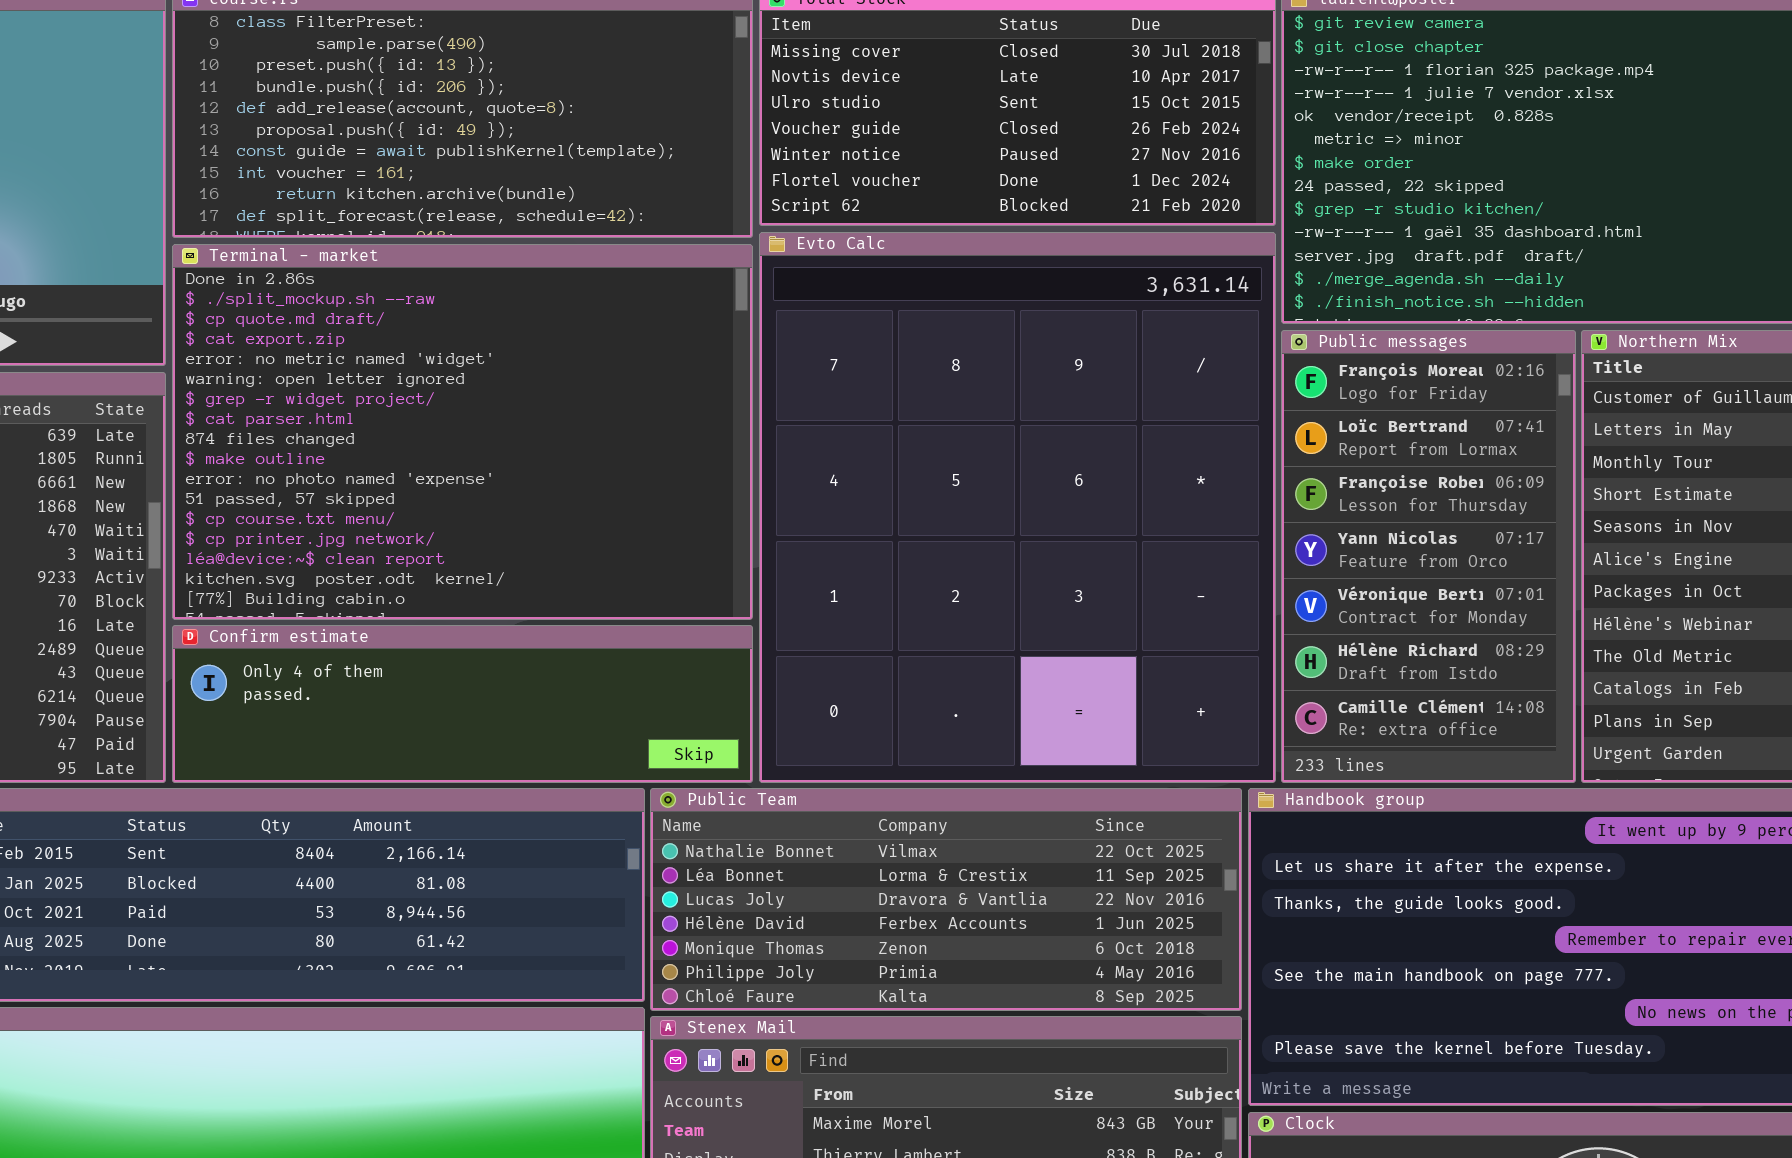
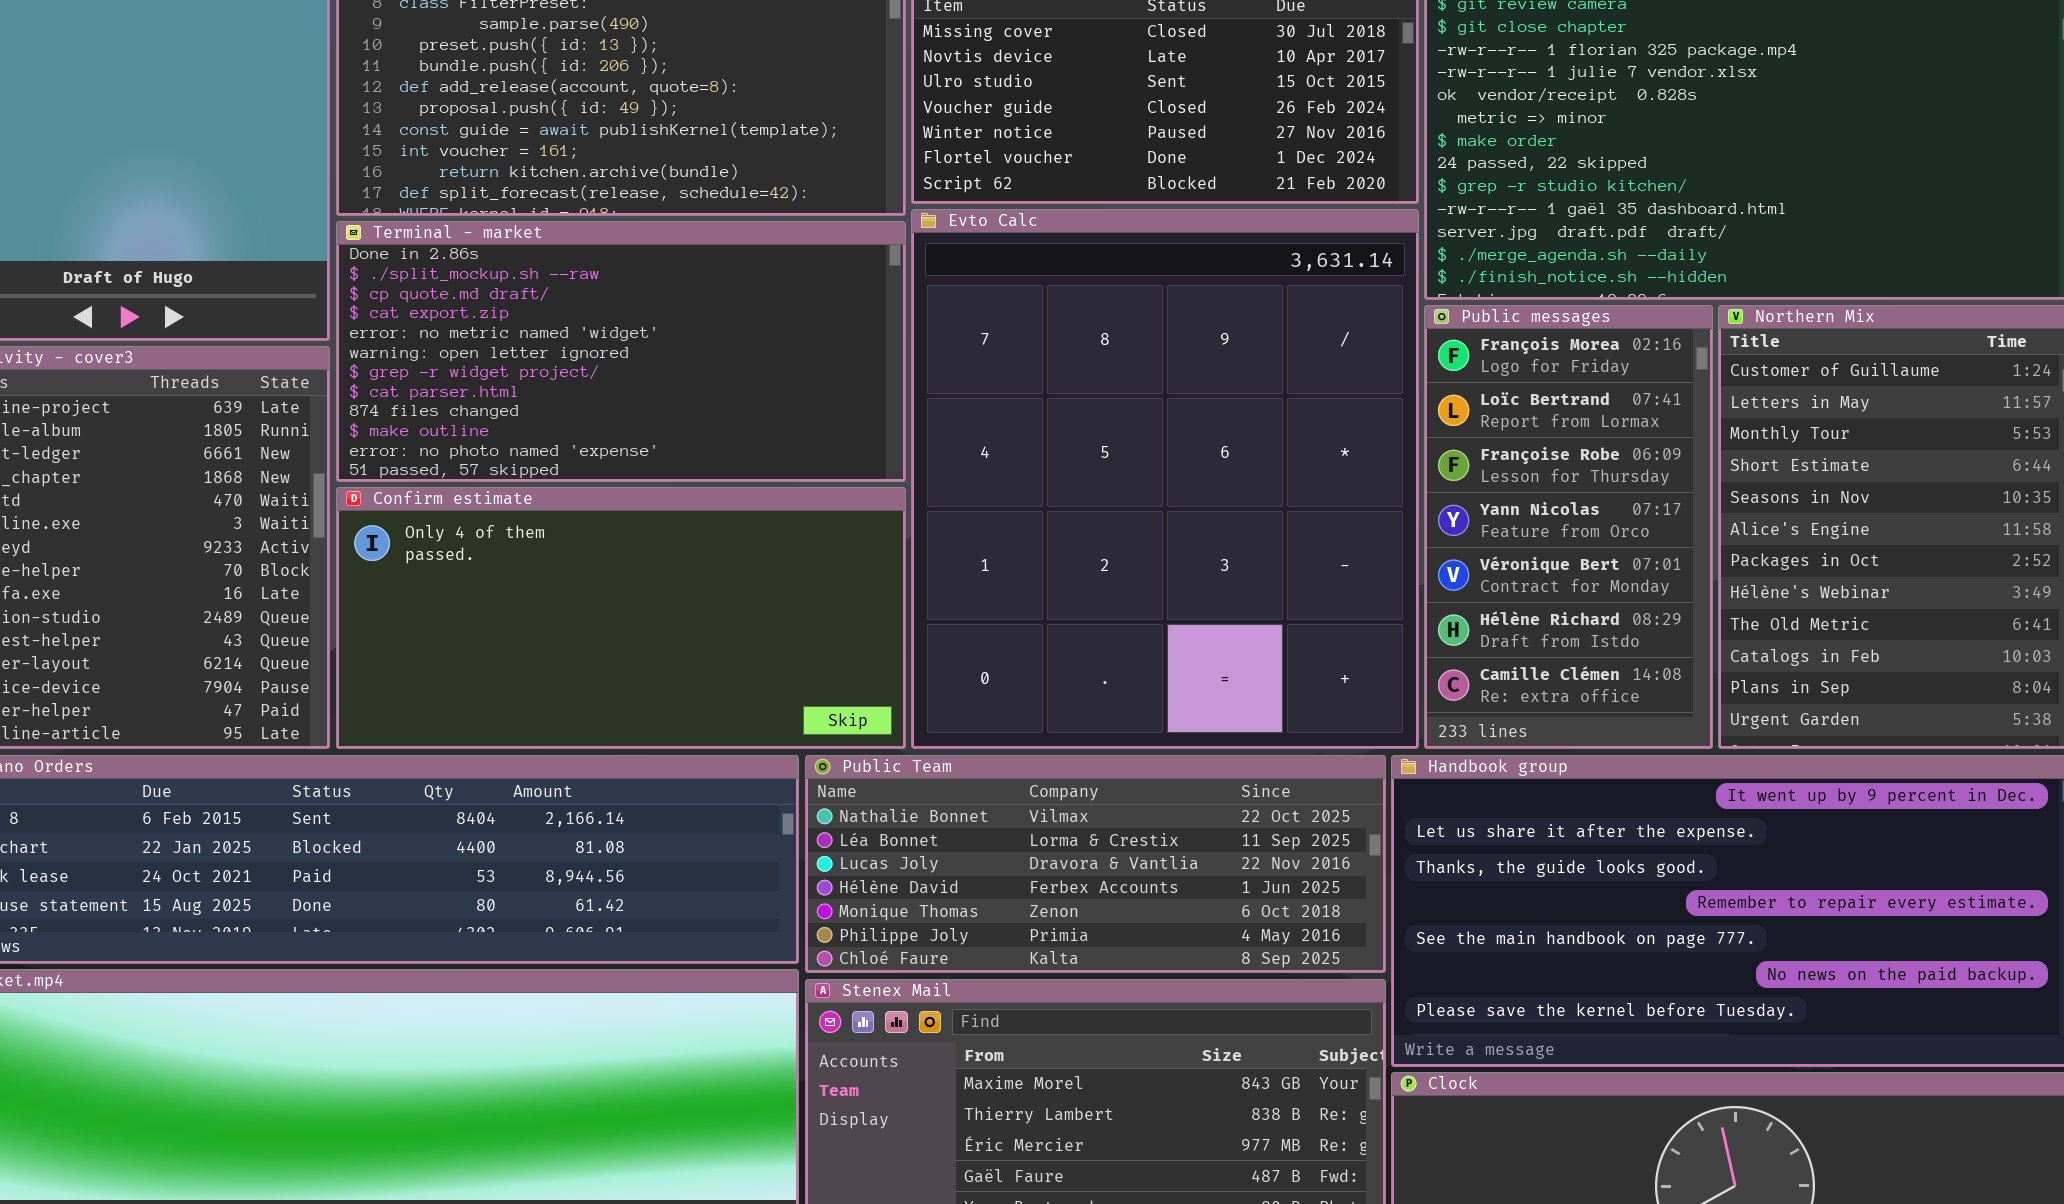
Terminal - market: [172,244,753,620] -> [336,221,906,482], resized
Confirm estimate: [172,625,753,783] -> [336,487,906,749], resized

